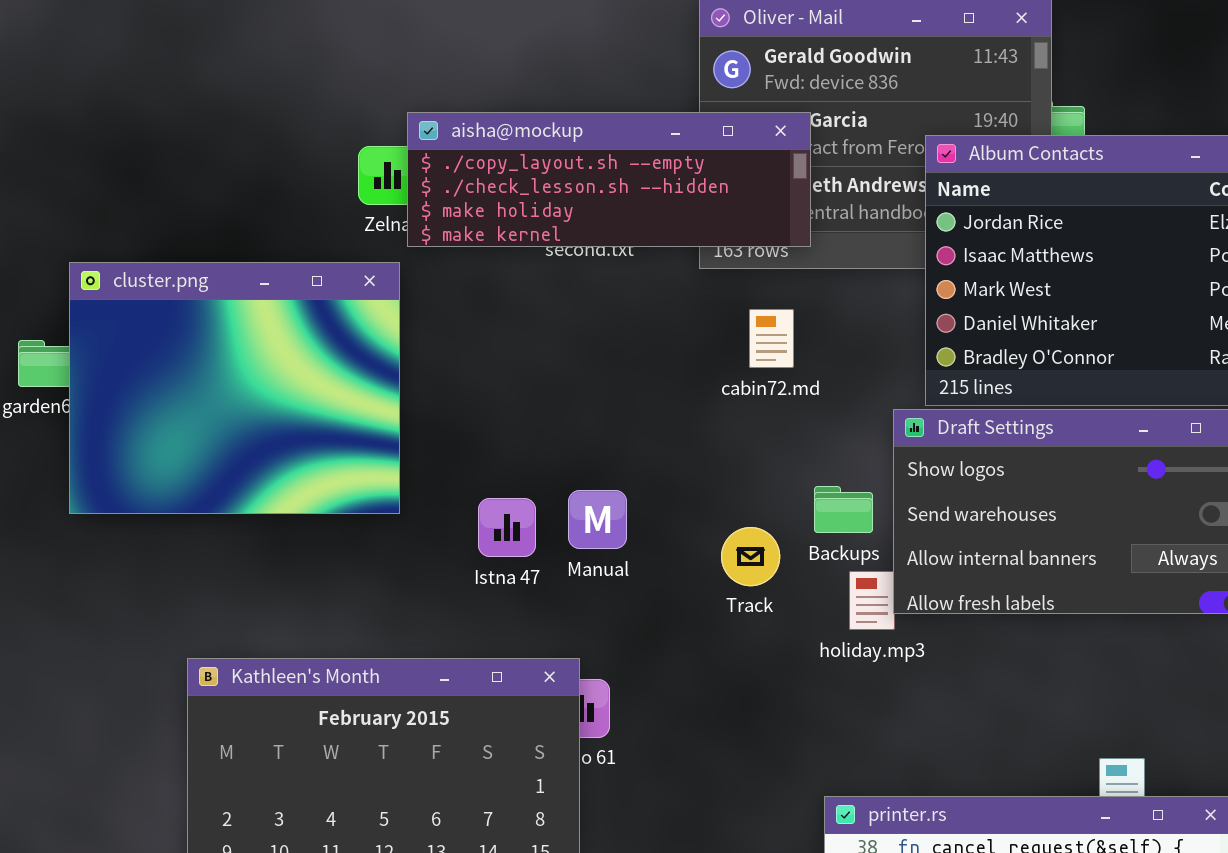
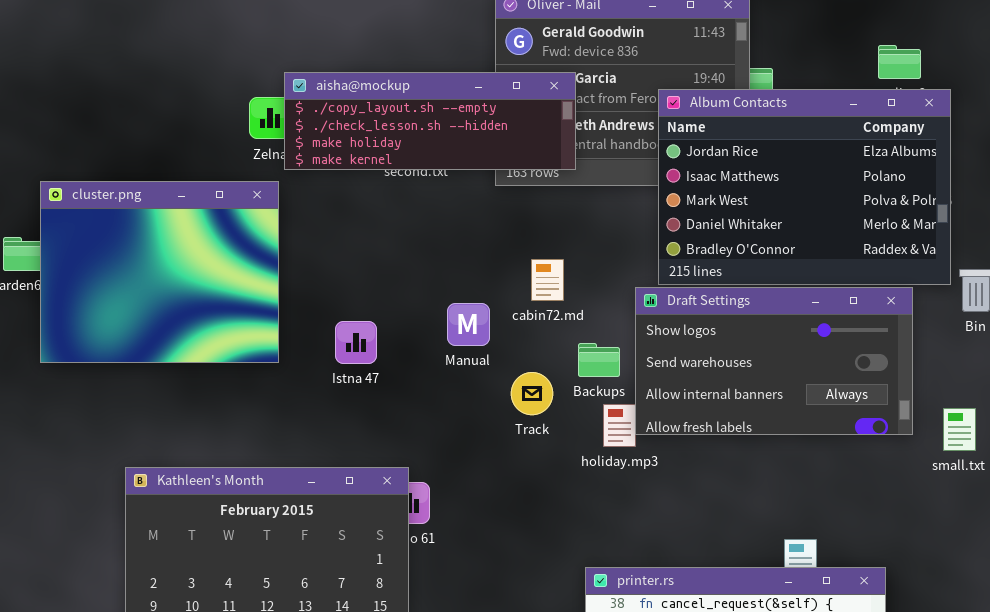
cabin72.md: [749,309,794,368] -> [531,259,564,301], moved
Manual: [568,490,627,549] -> [447,303,490,346], moved
Istna 47: [478,498,536,557] -> [335,321,377,364], moved

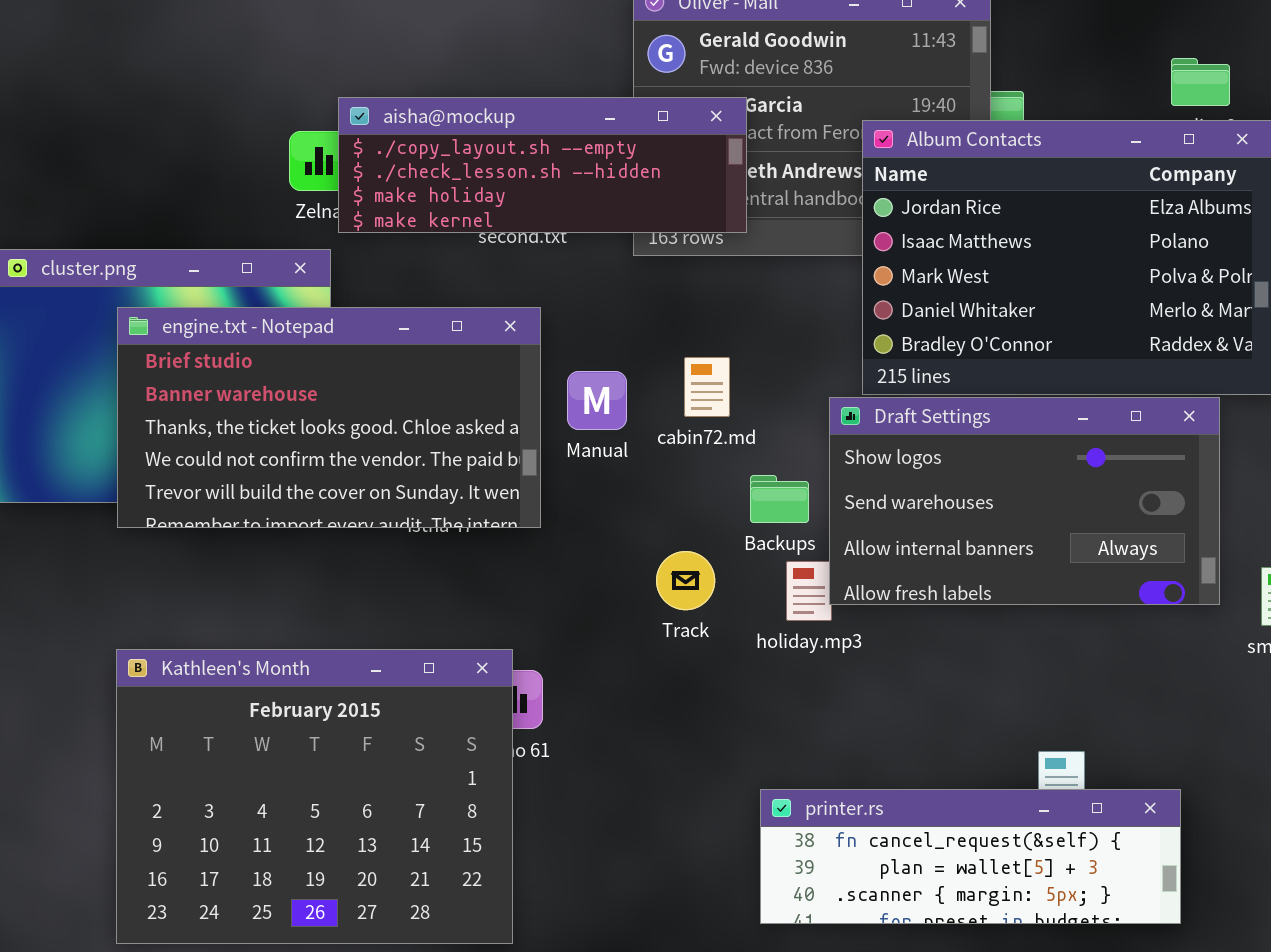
engine.txt - Notepad: none -> [117,307,541,528], opened
Manual: [447,303,490,346] -> [567,371,627,430], moved
Track: [511,372,553,415] -> [656,551,715,610], moved

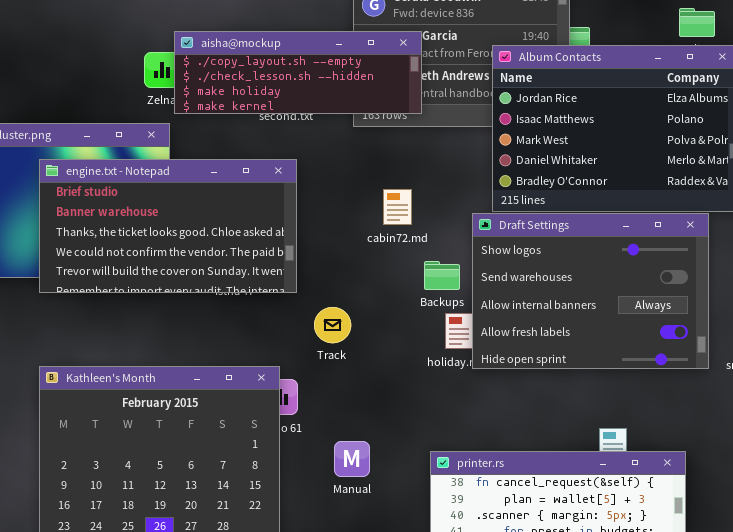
Manual: [567,371,627,430] -> [334,441,370,477], moved
Draft Settings: [829,397,1220,605] -> [472,213,709,369], resized
Track: [656,551,715,610] -> [314,307,351,343], moved

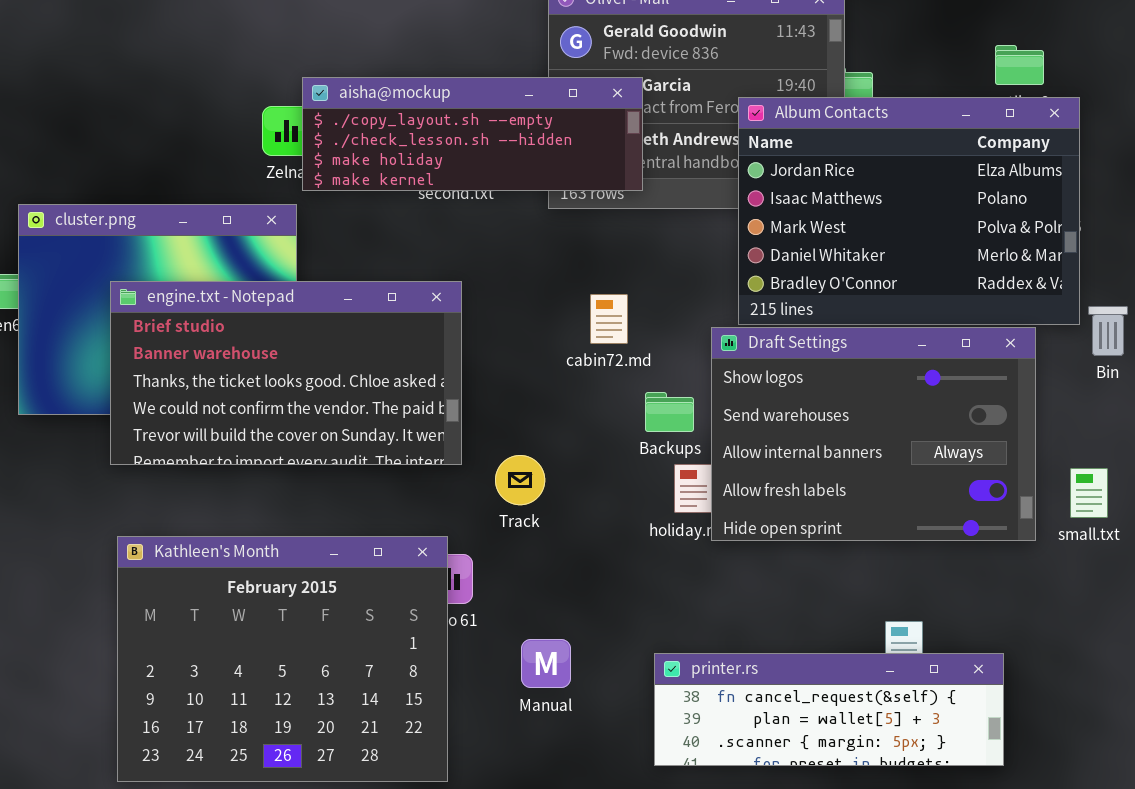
engine.txt - Notepad: [39,159,297,293] -> [110,281,462,465], moved

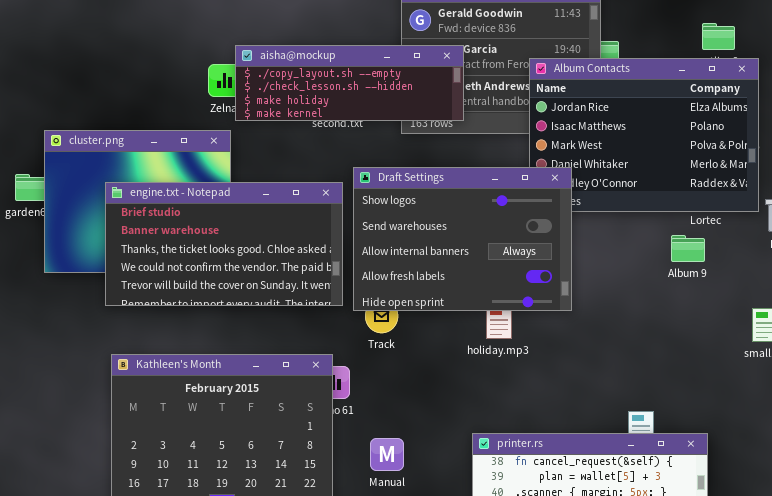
Draft Settings: [711,327,1036,541] -> [353,167,572,311], moved
Manual: [521,639,571,688] -> [370,438,404,471], moved

